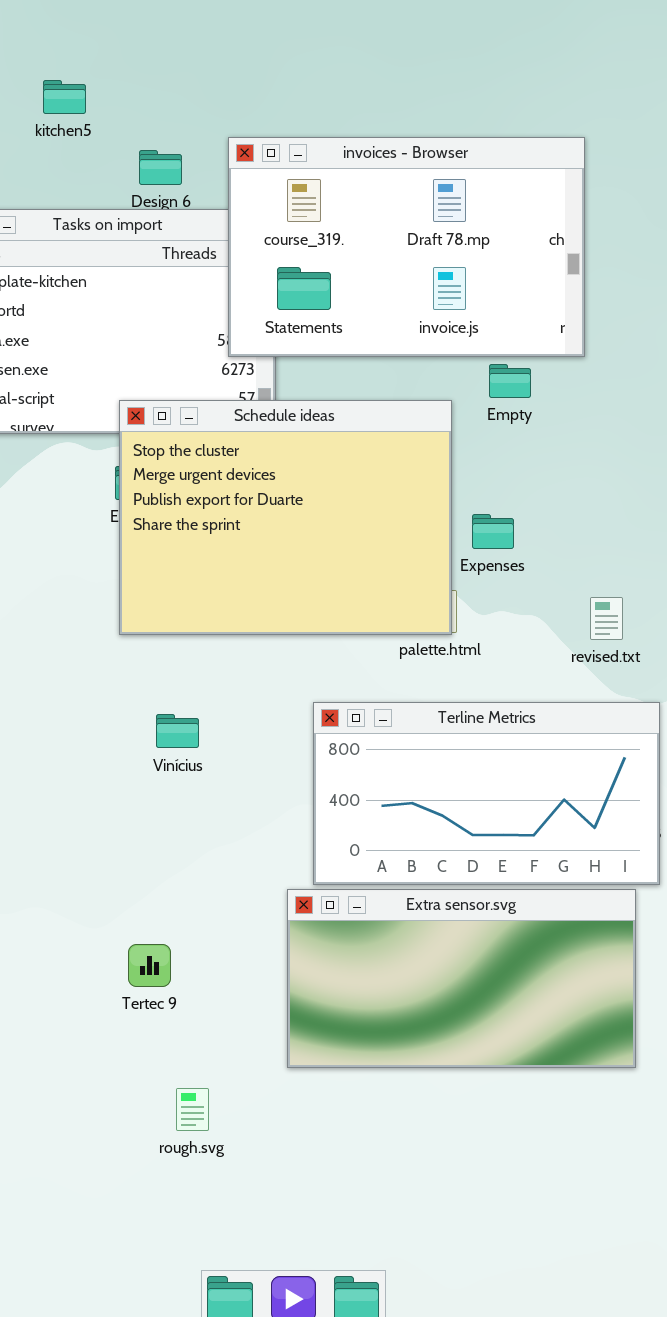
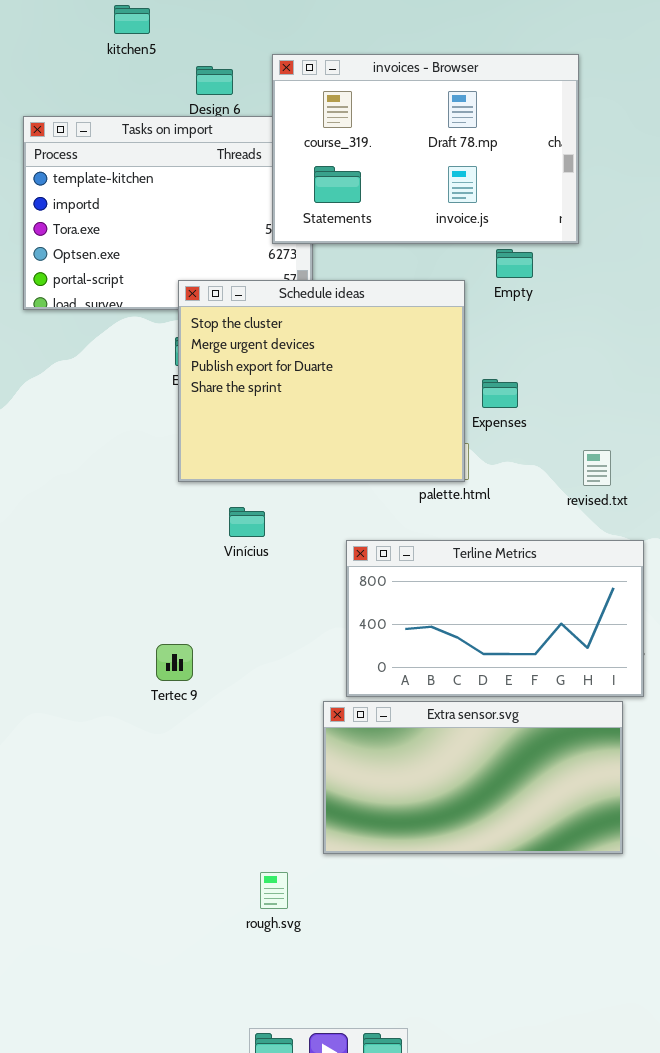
Vinícius: [156,714,199,748] -> [229,507,265,537], moved
Tertec 9: [128,944,171,987] -> [156,644,193,681], moved
rough.svg: [176,1088,209,1131] -> [260,872,288,909], moved

